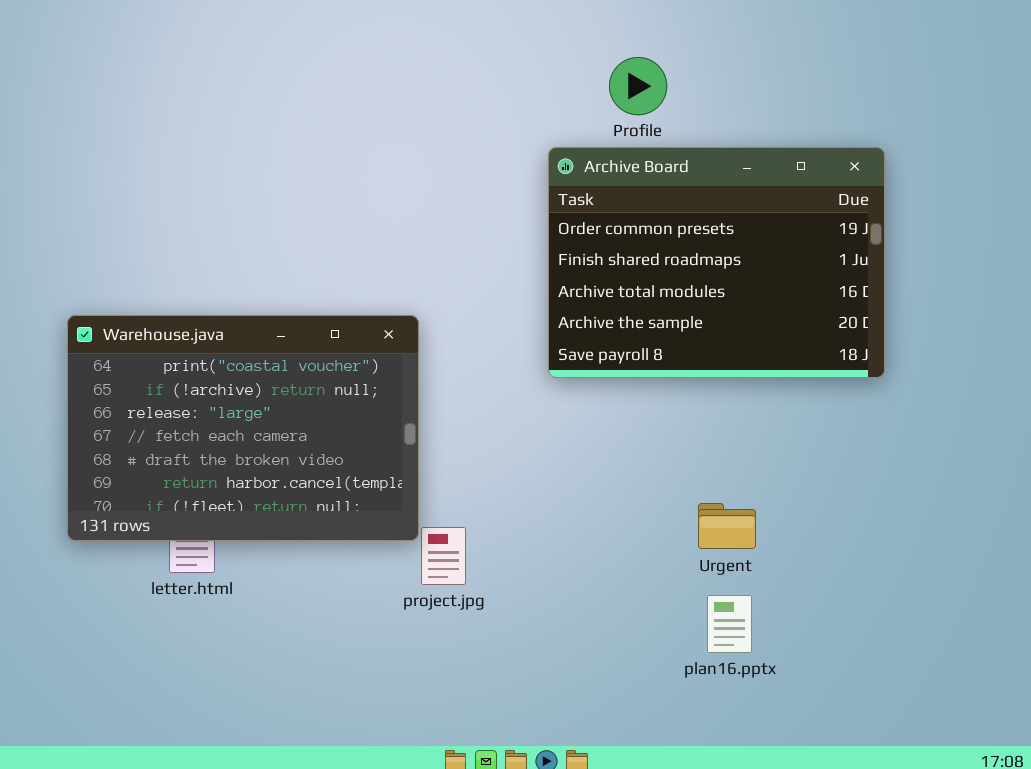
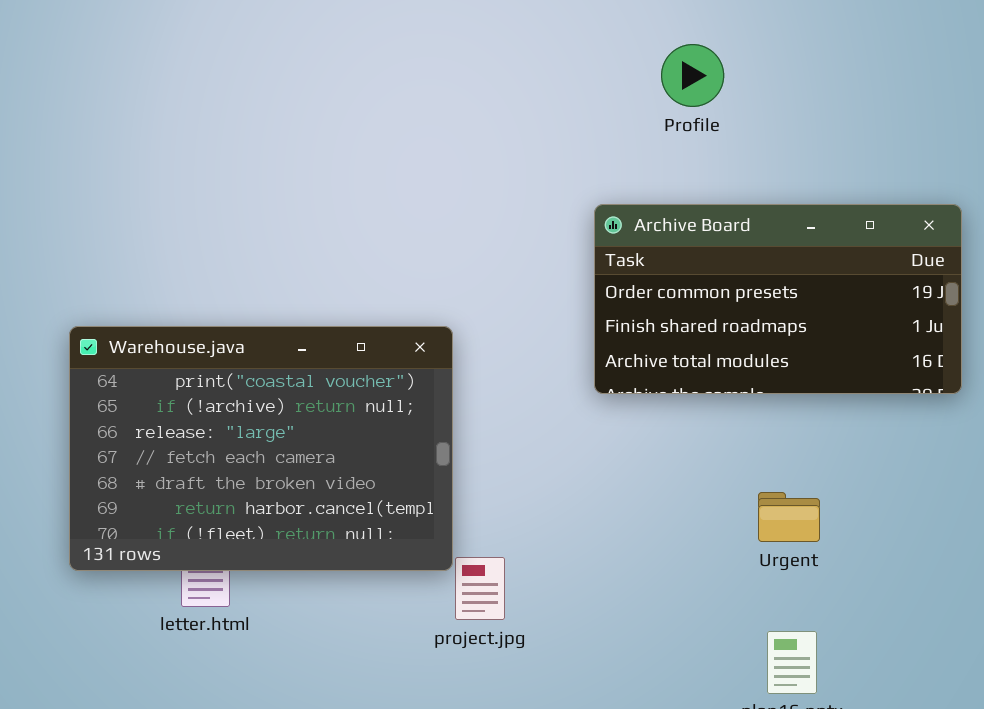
Archive Board: [548,147,885,378] -> [594,204,962,394], resized
Urgent: [698,503,756,549] -> [758,492,820,542], moved

